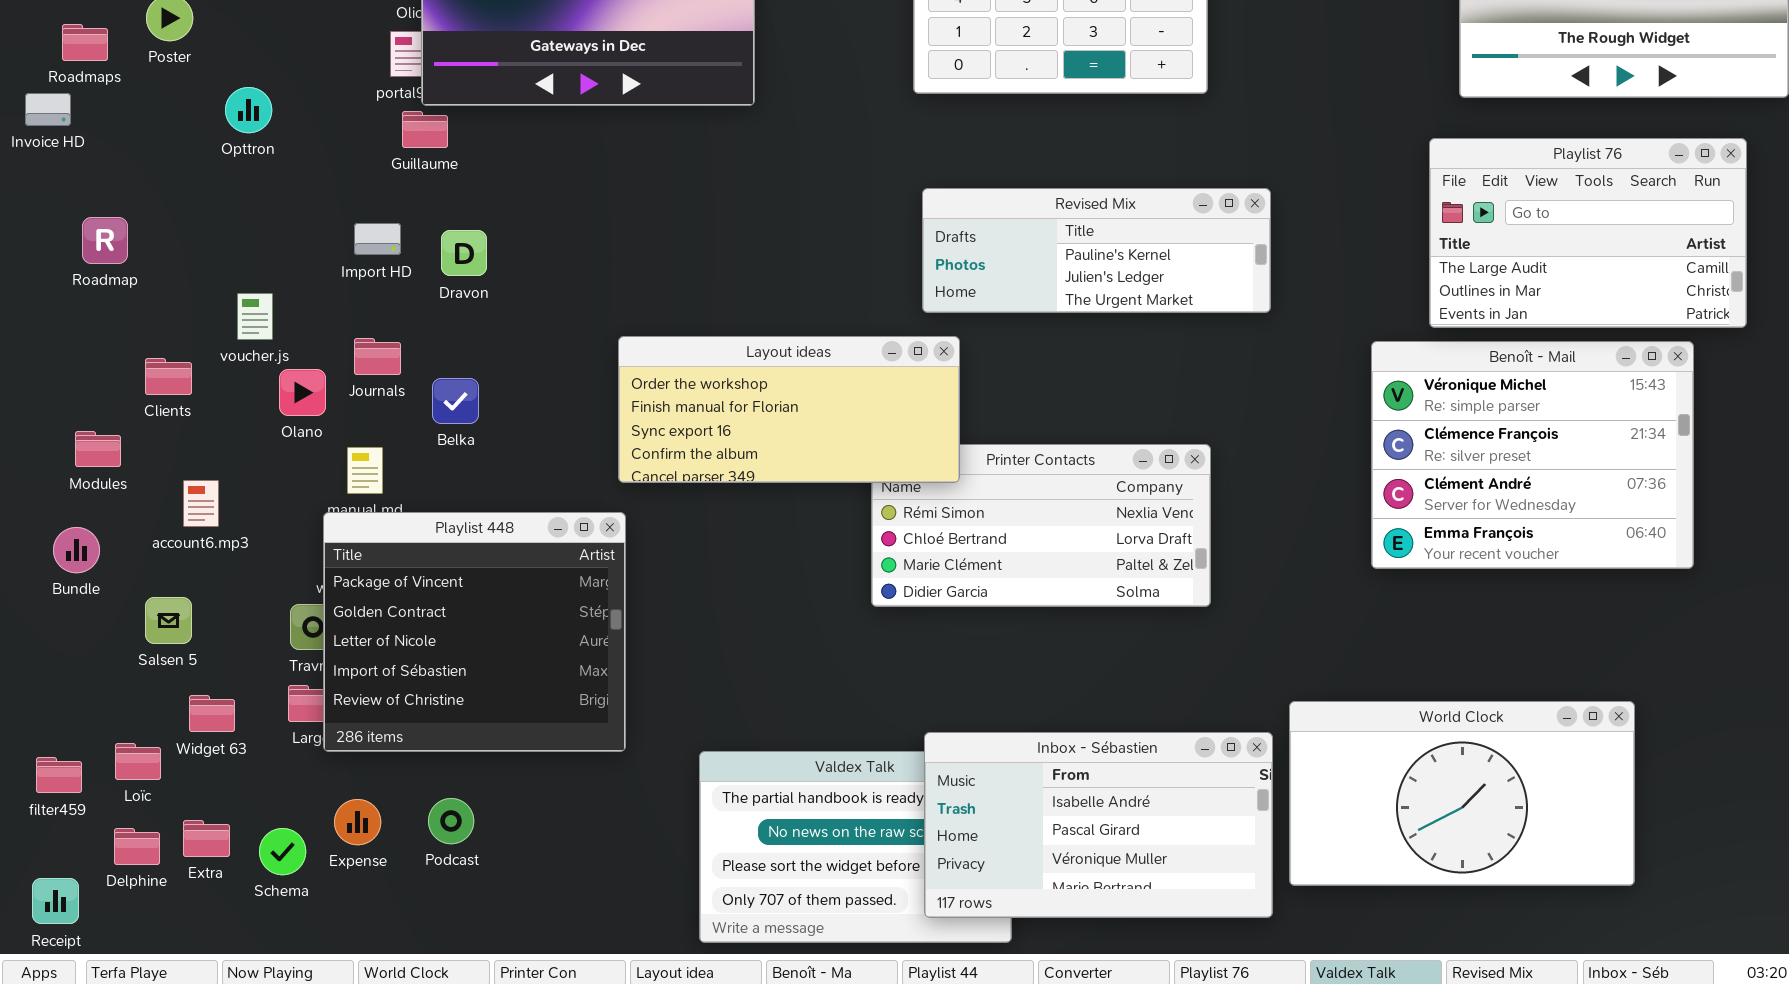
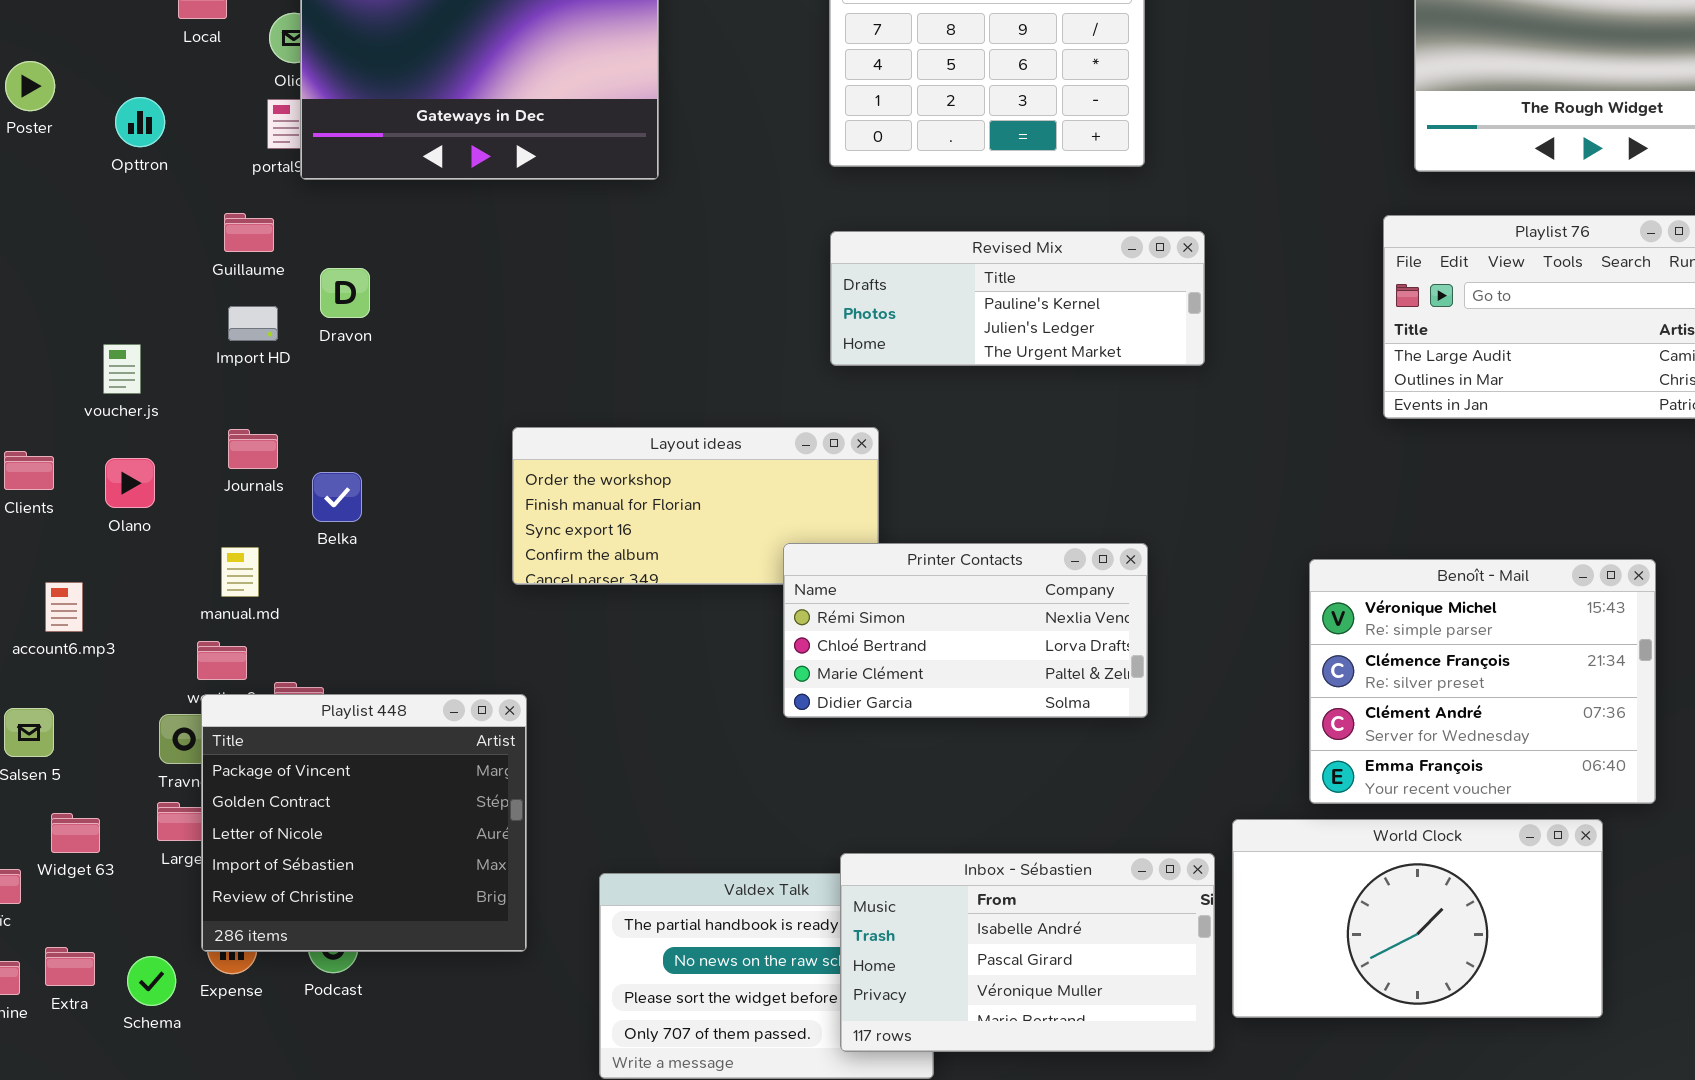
Opttron: [225,87,272,133] -> [115,97,165,147], moved
Guillaume: [402,111,448,148] -> [224,213,274,252], moved
Revised Mix: [922,188,1271,313] -> [830,231,1205,366], moved
Dravon: [441,230,487,276] -> [320,268,370,318], moved
voucher.js: [237,293,273,340] -> [103,344,141,394], moved
Benoît - Mail: [1371,341,1694,569] -> [1309,559,1656,804], moved
Olano: [279,369,326,416] -> [105,458,155,508], moved
Printer Contacts: [871,444,1211,607] -> [783,543,1148,718], raised
Playlist 448: [323,512,626,752] -> [201,694,527,952], moved

